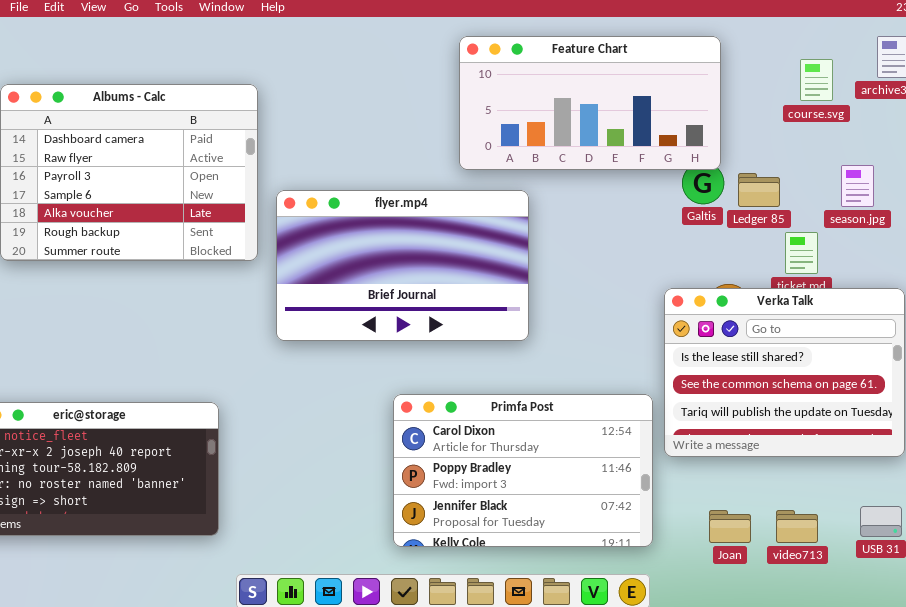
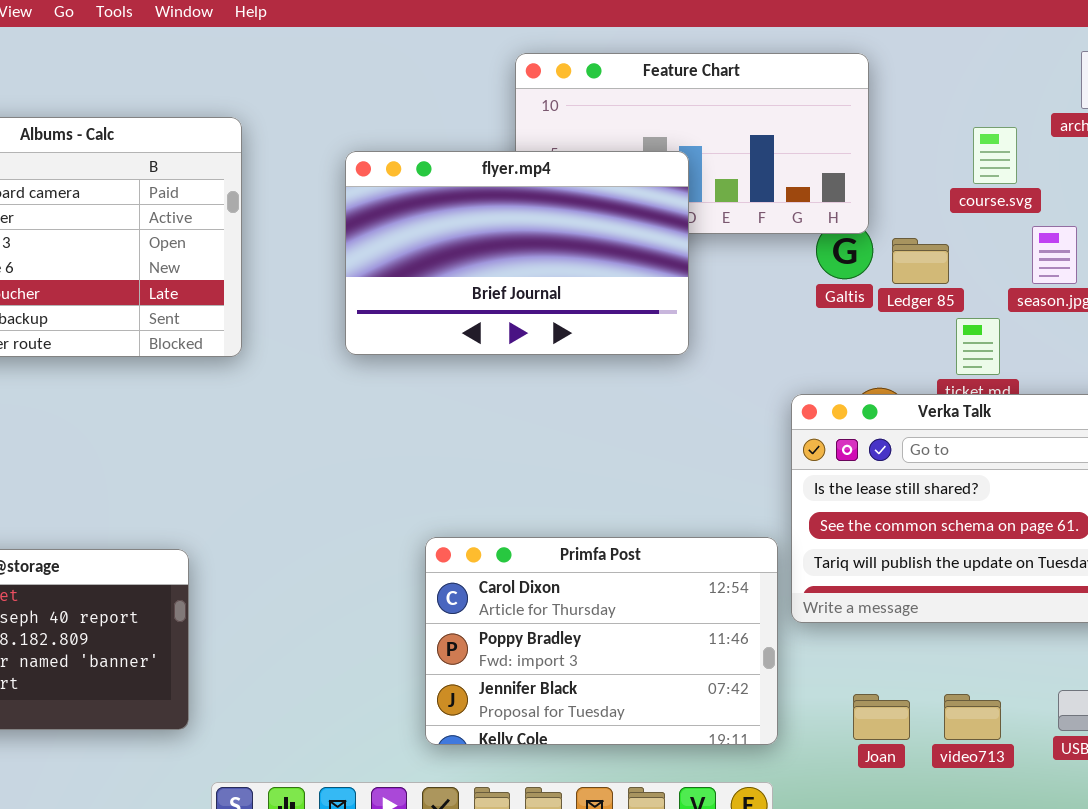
course.svg: [800,59,833,101] -> [973,127,1017,184], moved
flyer.mp4: [276,190,529,341] -> [345,151,689,355], moved

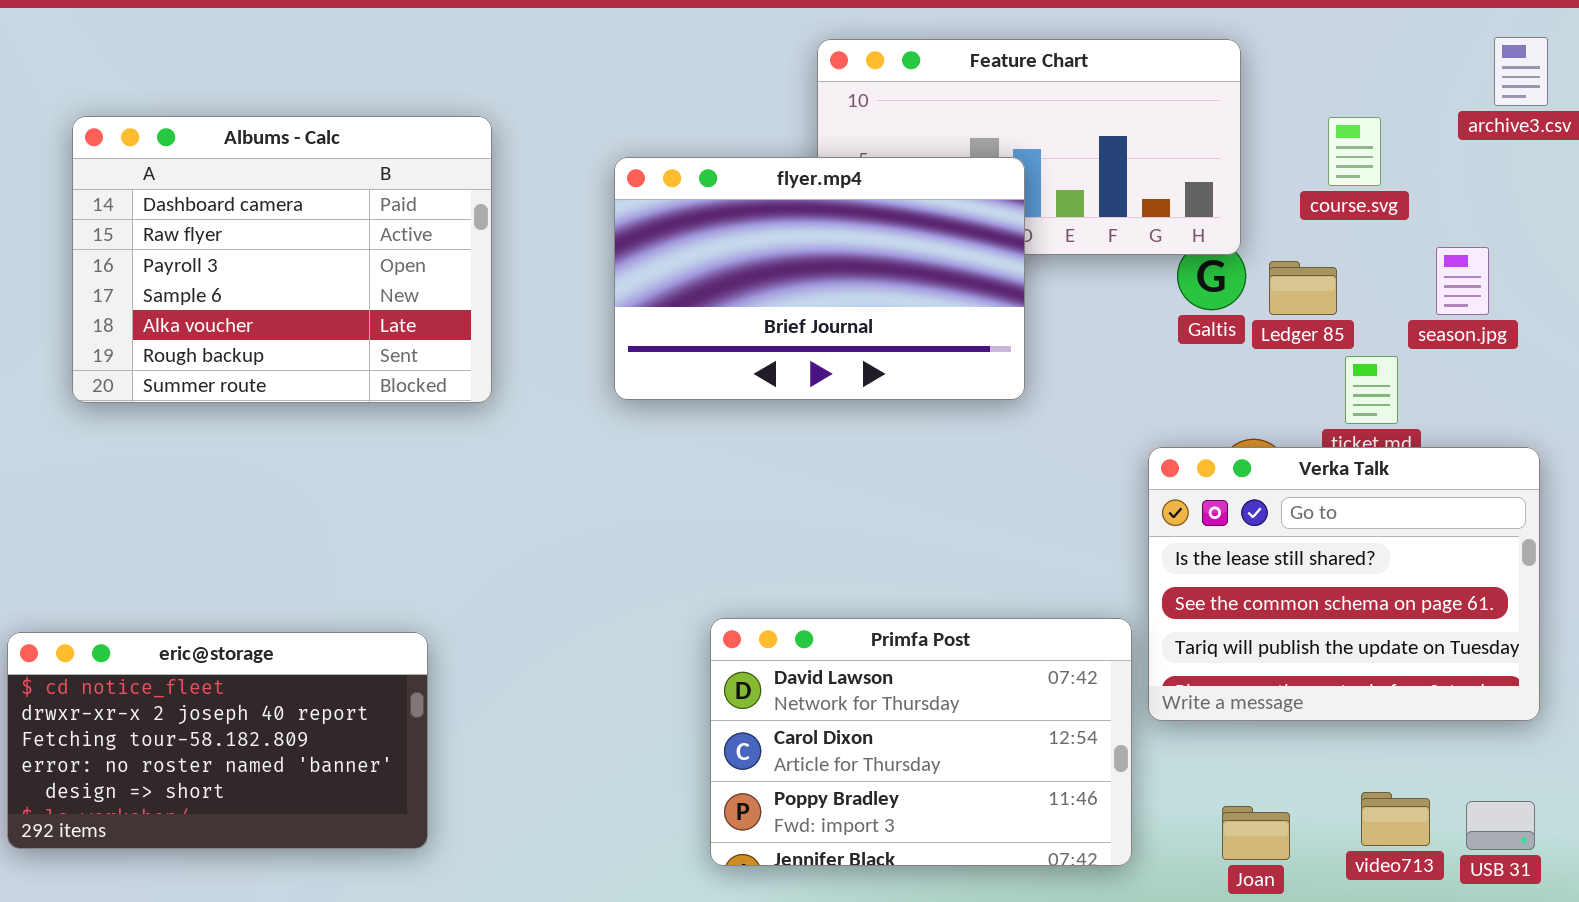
course.svg: [973,127,1017,184] -> [1328,117,1381,186], moved
Primfa Post: [425,537,778,745] -> [710,618,1132,866], scrolled up 1 row
video713: [944,694,1001,740] -> [1361,792,1430,846], moved

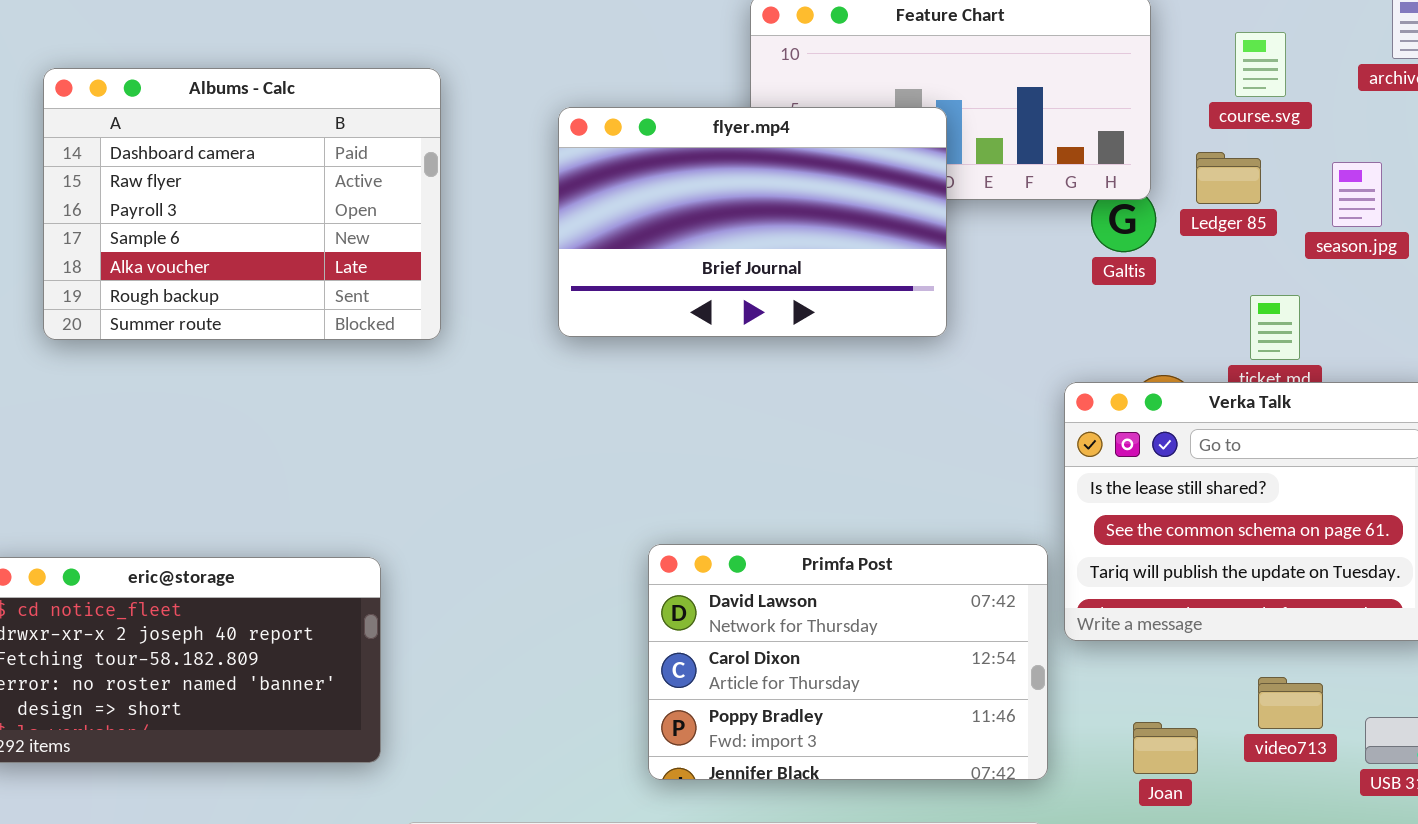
course.svg: [1328,117,1381,186] -> [1235,32,1286,97], moved
season.jpg: [1436,247,1489,315] -> [1332,162,1382,227], moved
Ledger 85: [1269,261,1337,315] -> [1196,152,1261,204], moved
video713: [1361,792,1430,846] -> [1258,677,1323,729], moved

